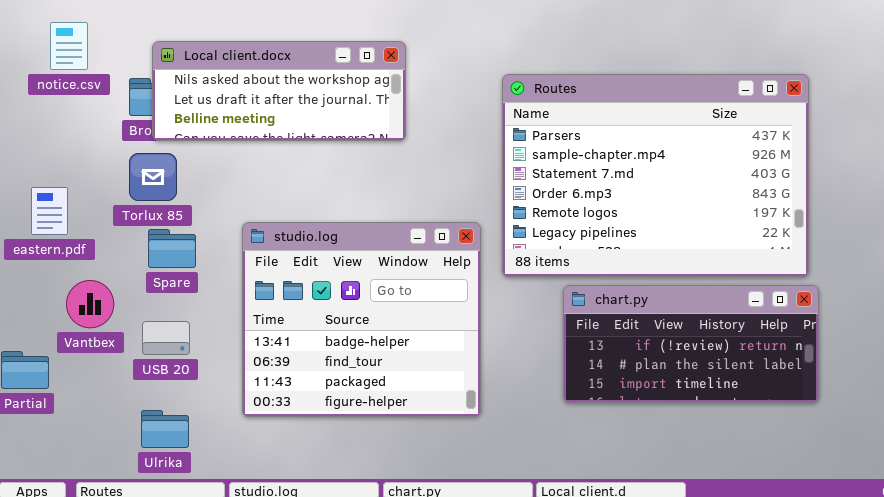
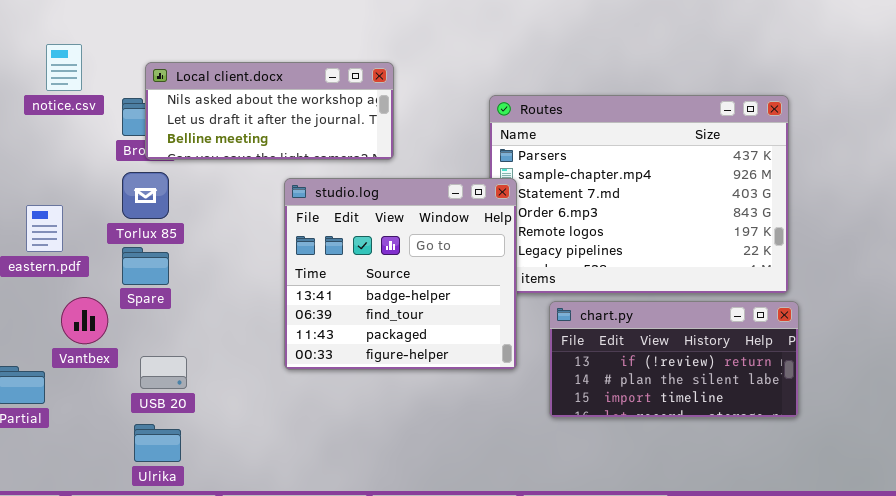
studio.log: [242,222,481,417] -> [284,178,517,370], moved
Spare: [148,229,196,268] -> [122,247,169,285], moved
USB 20: [142,321,190,355] -> [140,356,187,389], moved

